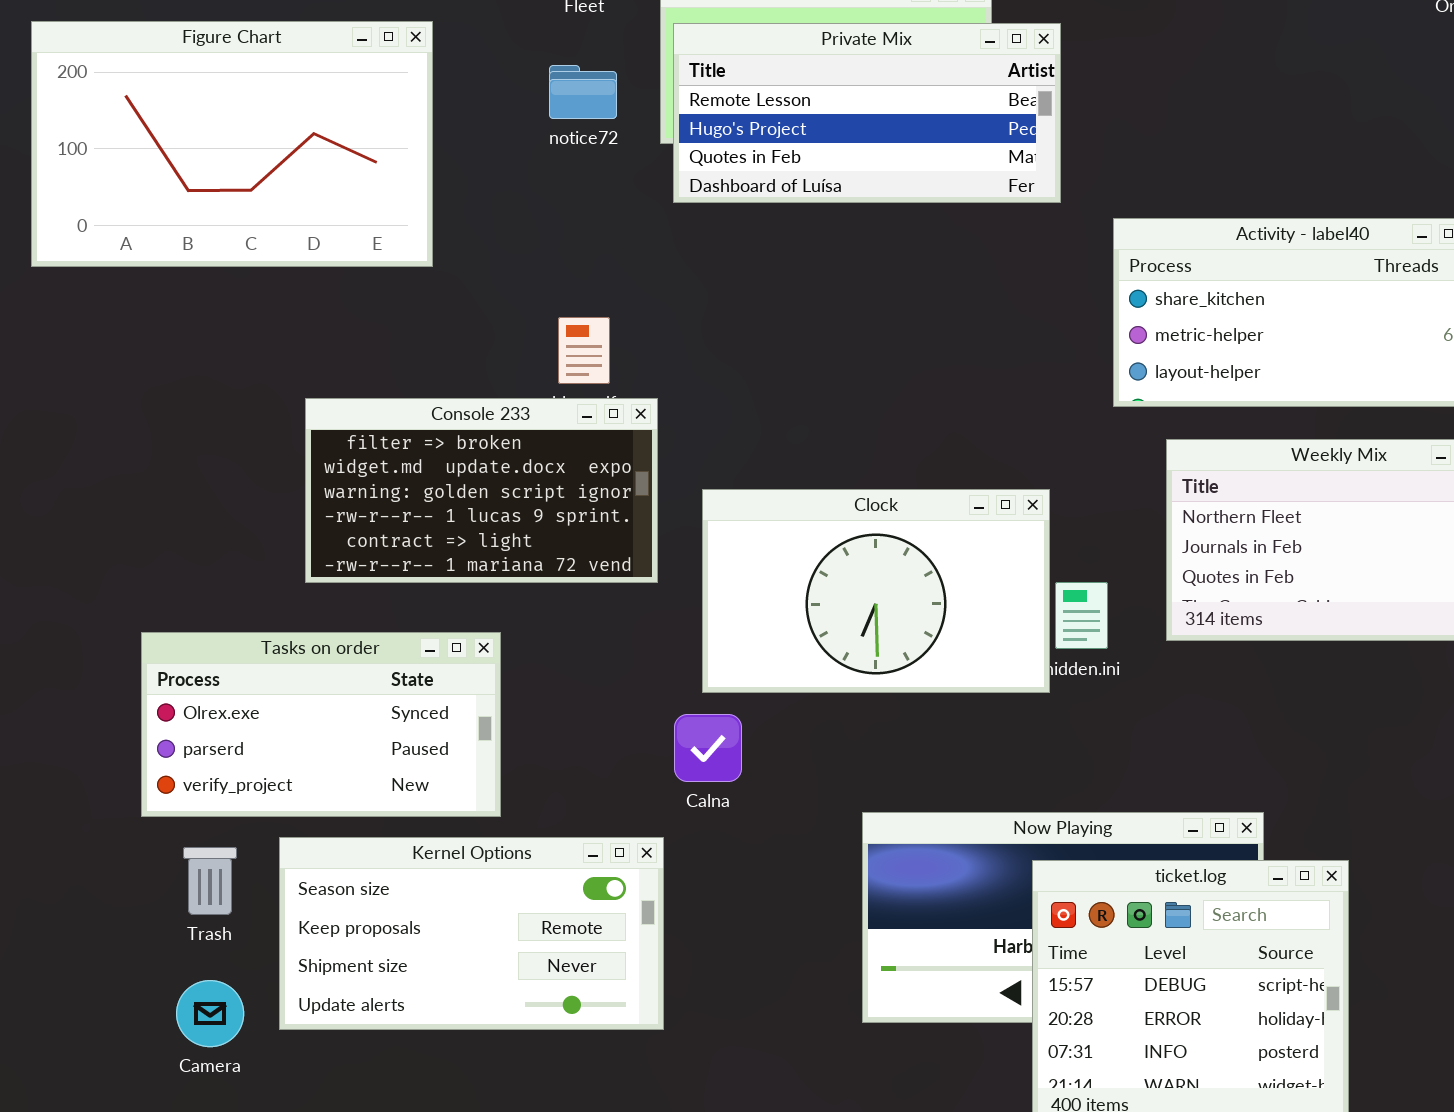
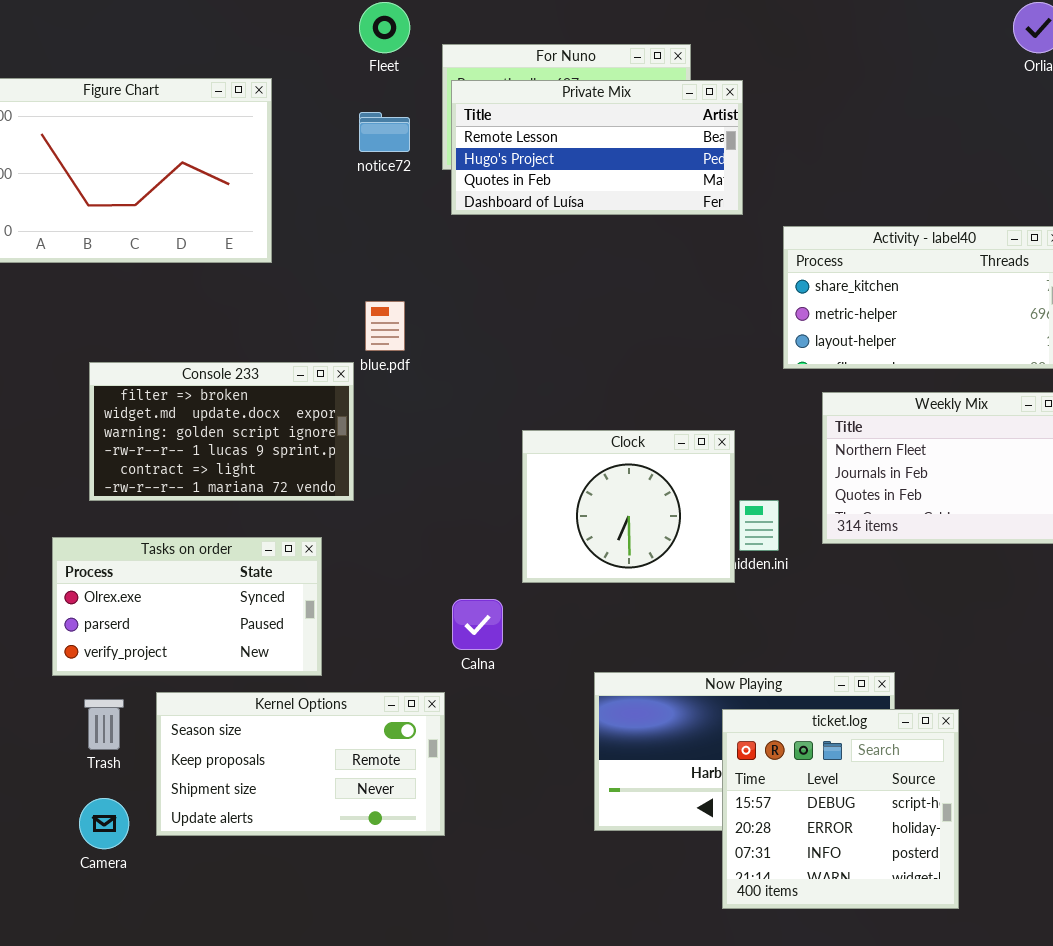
Console 233: [305,398,658,583] -> [89,362,354,501], moved
Clock: [702,489,1050,693] -> [522,430,735,583], resized

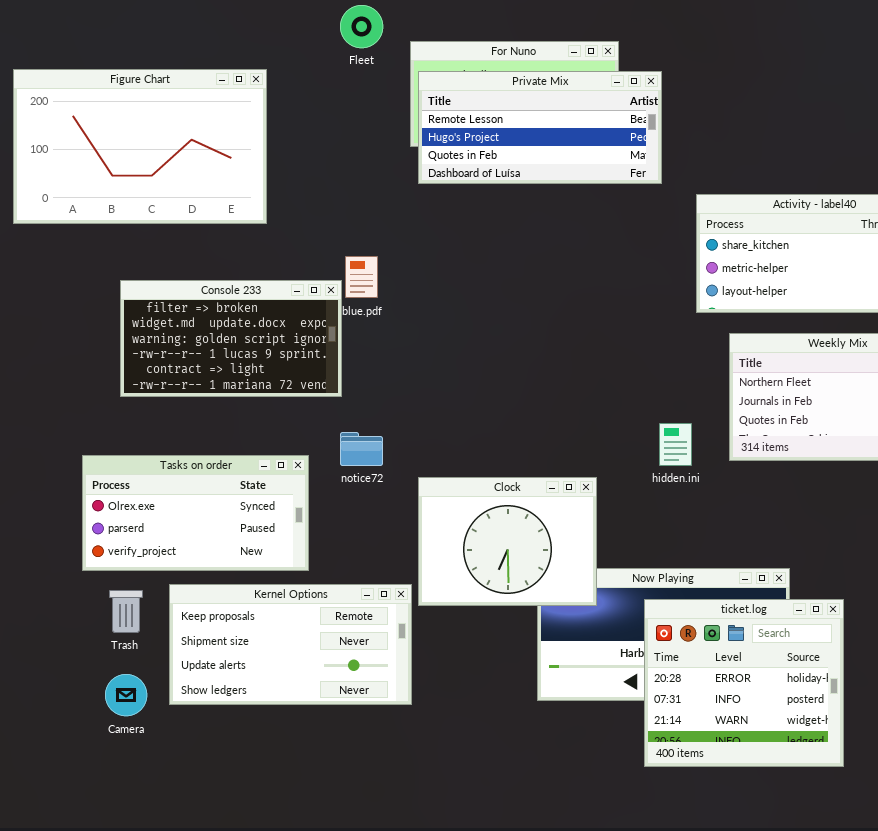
notice72: [359,112,410,152] -> [340,432,383,466], moved
Console 233: [89,362,354,501] -> [120,280,342,397], moved
Clock: [522,430,735,583] -> [418,477,597,606], moved
Kernel Options: [156,692,445,836] -> [169,584,412,705], scrolled down 1 row
ticket.log: [722,709,959,909] -> [644,599,844,767], scrolled down 1 row

